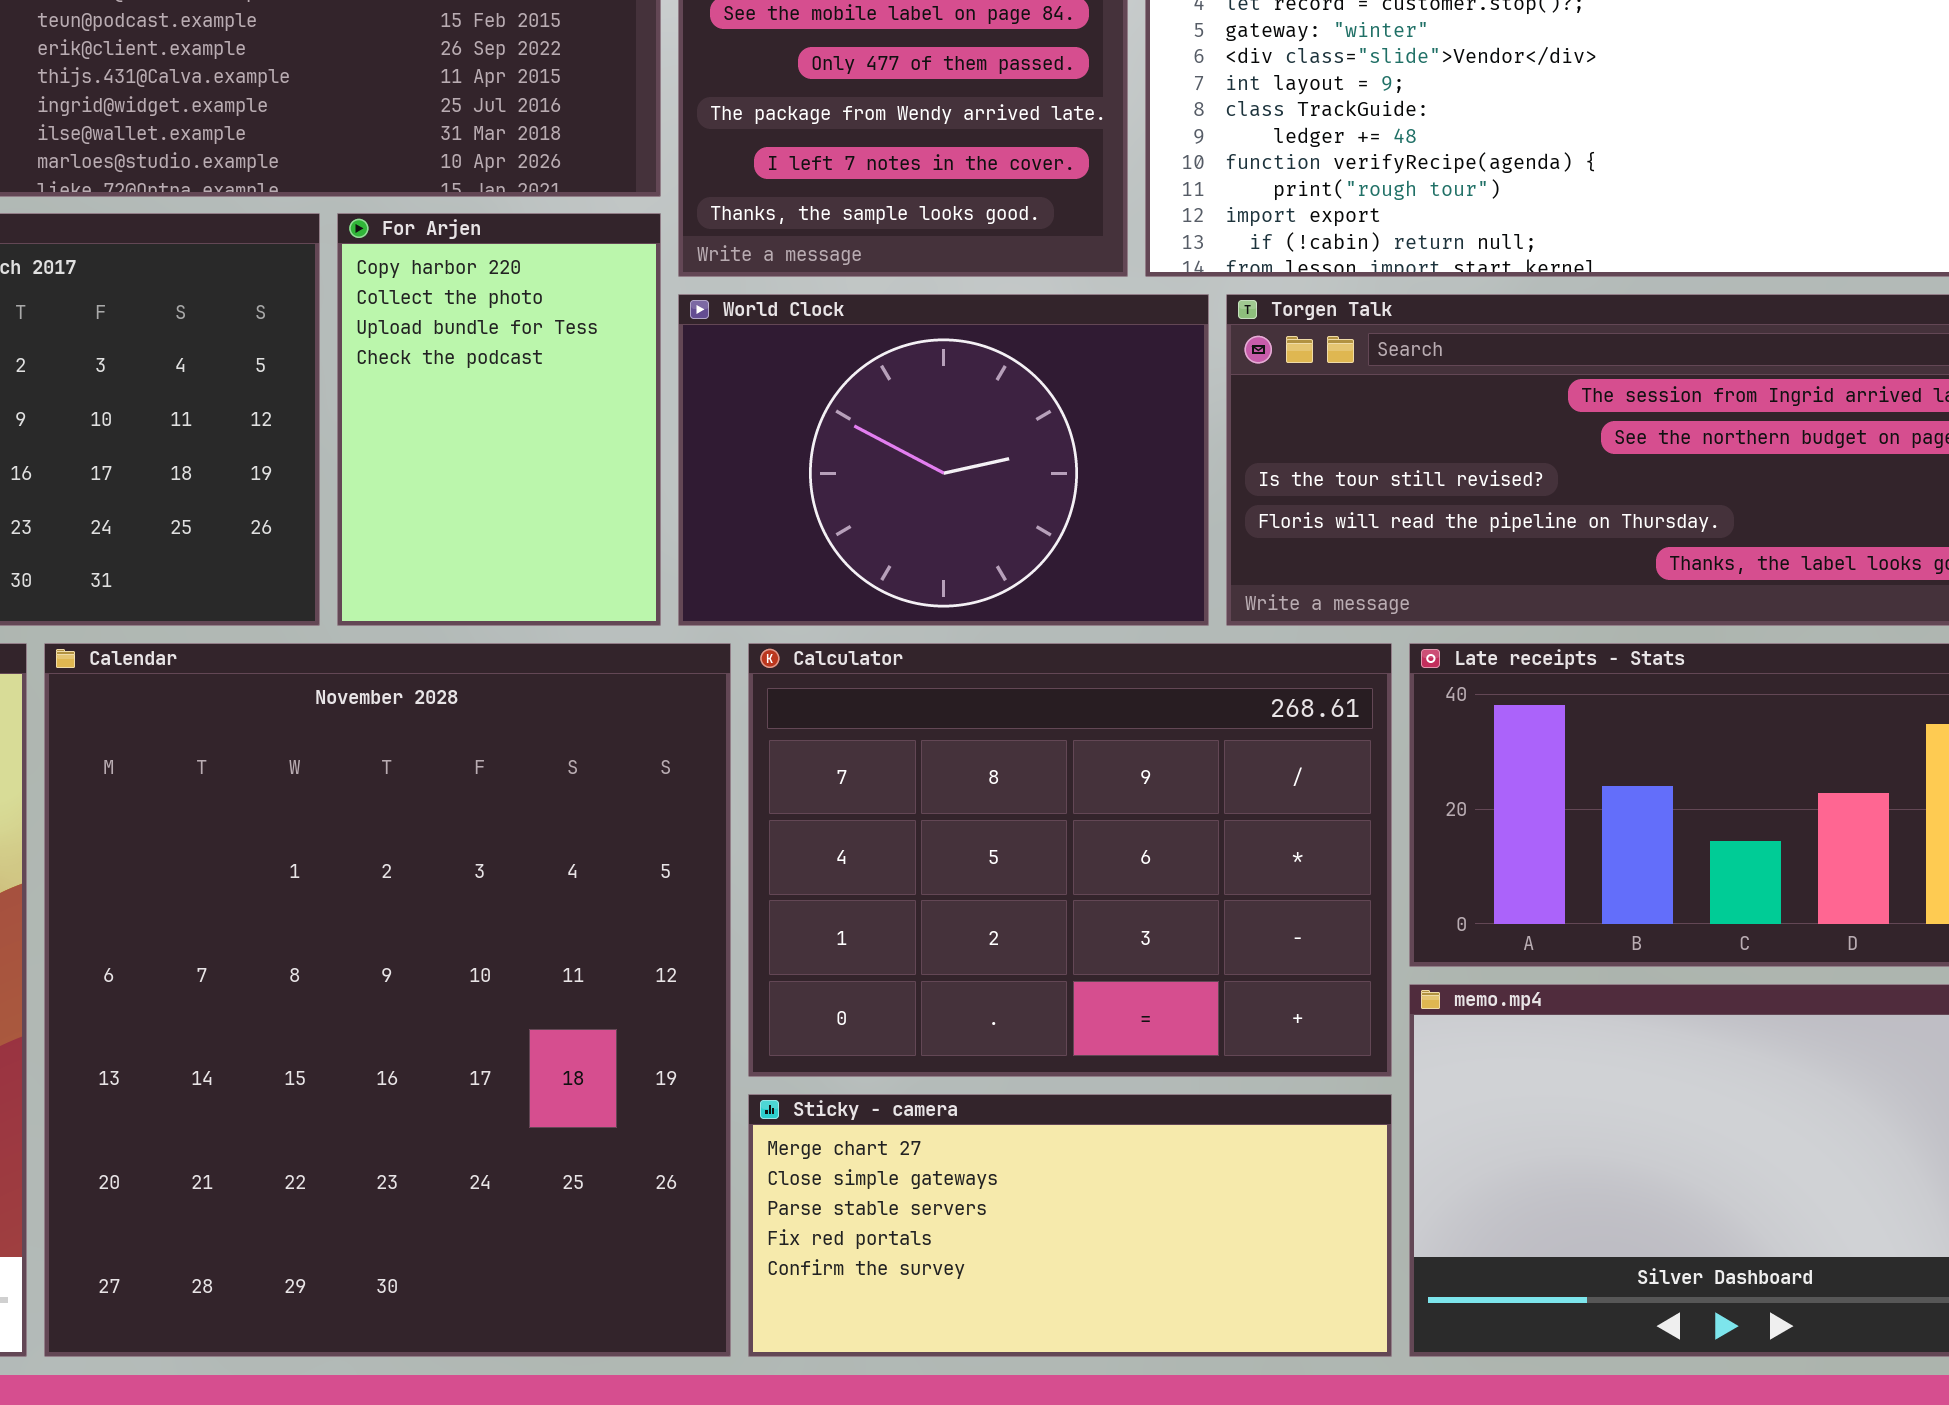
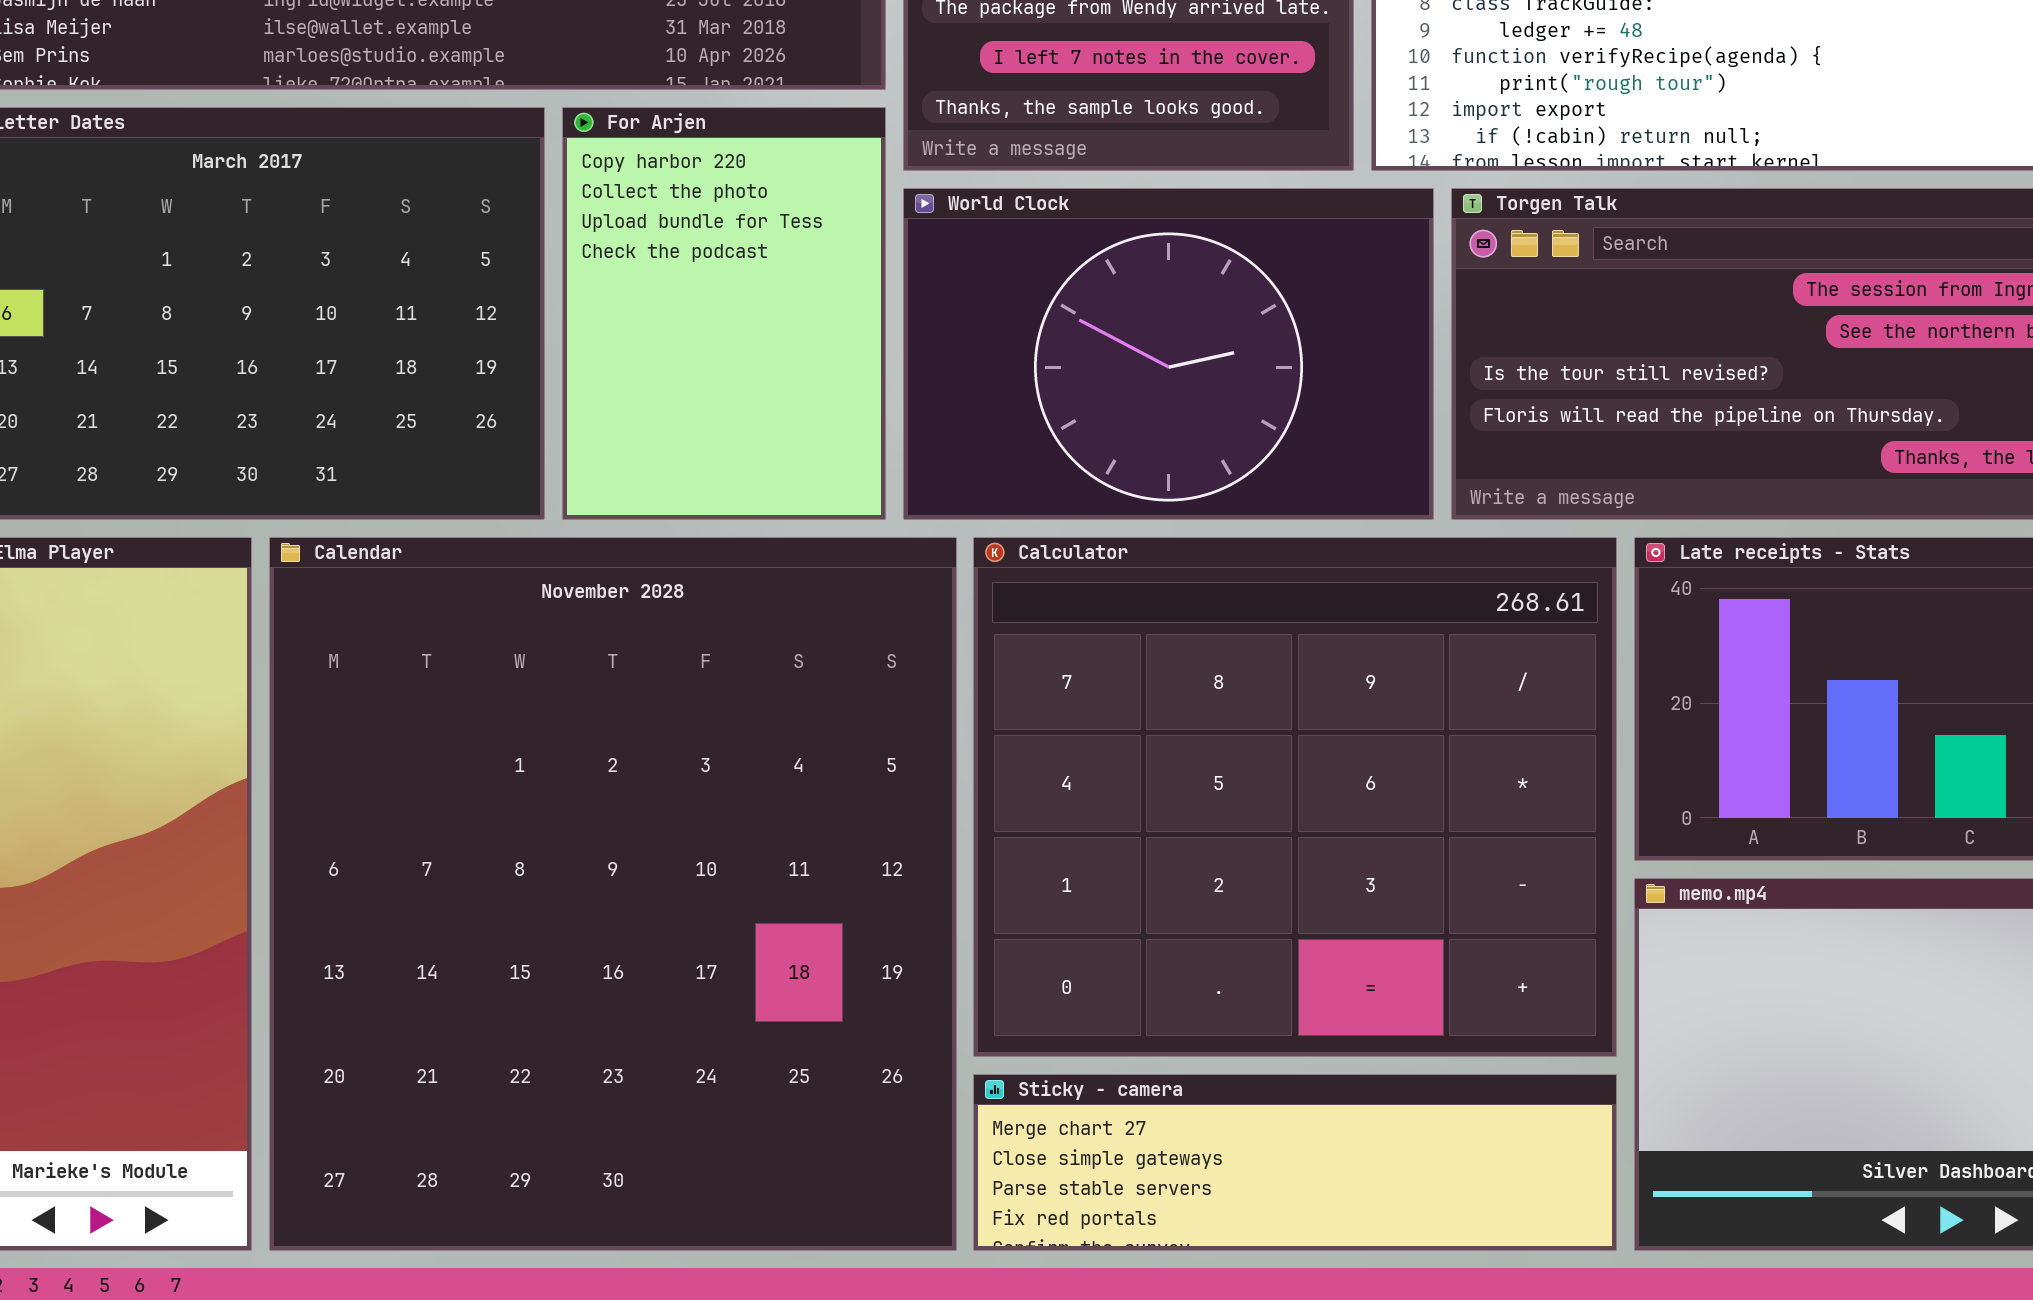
Calculator: [748,643,1392,1077] -> [973,537,1617,1057], resized
Sticky - camera: [748,1094,1392,1357] -> [973,1074,1617,1251], resized

